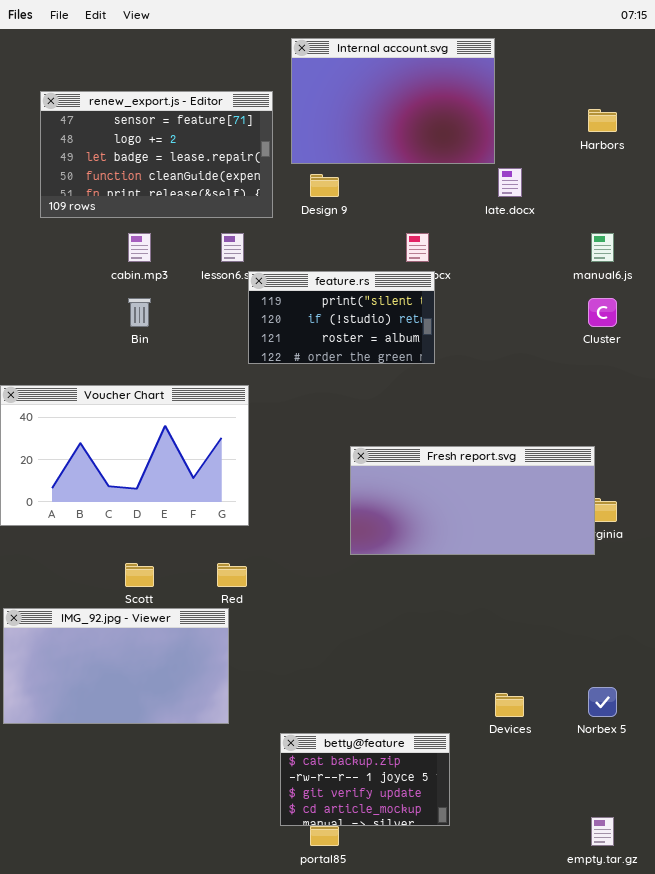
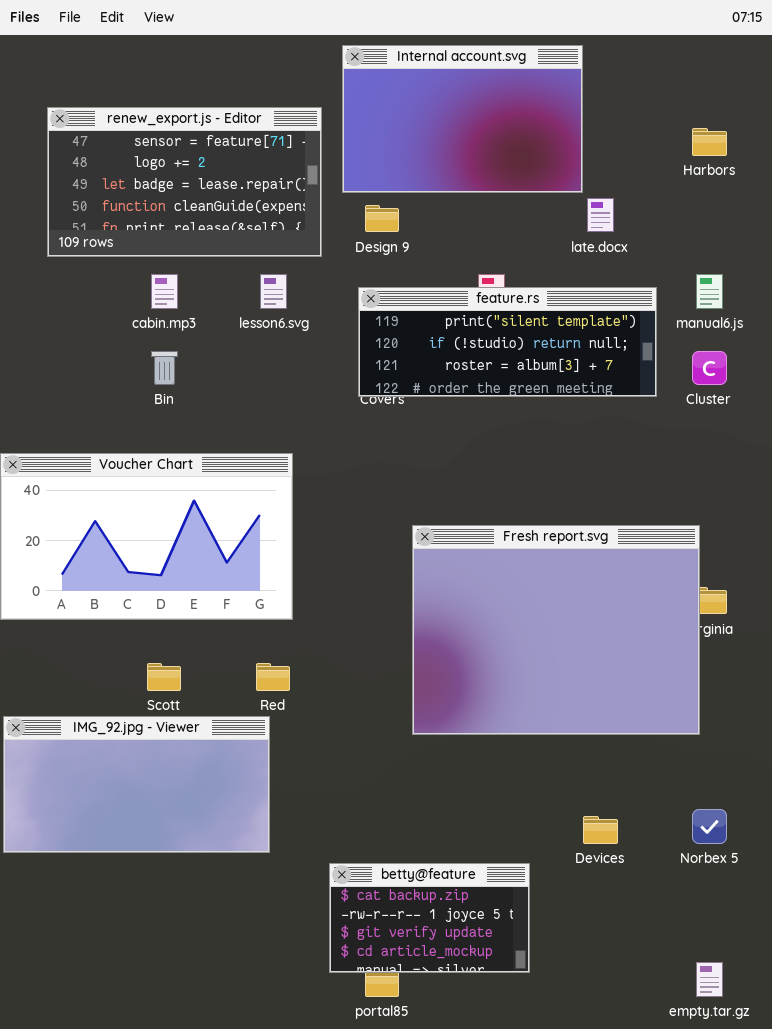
feature.rs: [248,271,435,364] -> [358,287,657,397], moved, resized
Fresh report.svg: [350,446,595,555] -> [412,525,700,735], resized

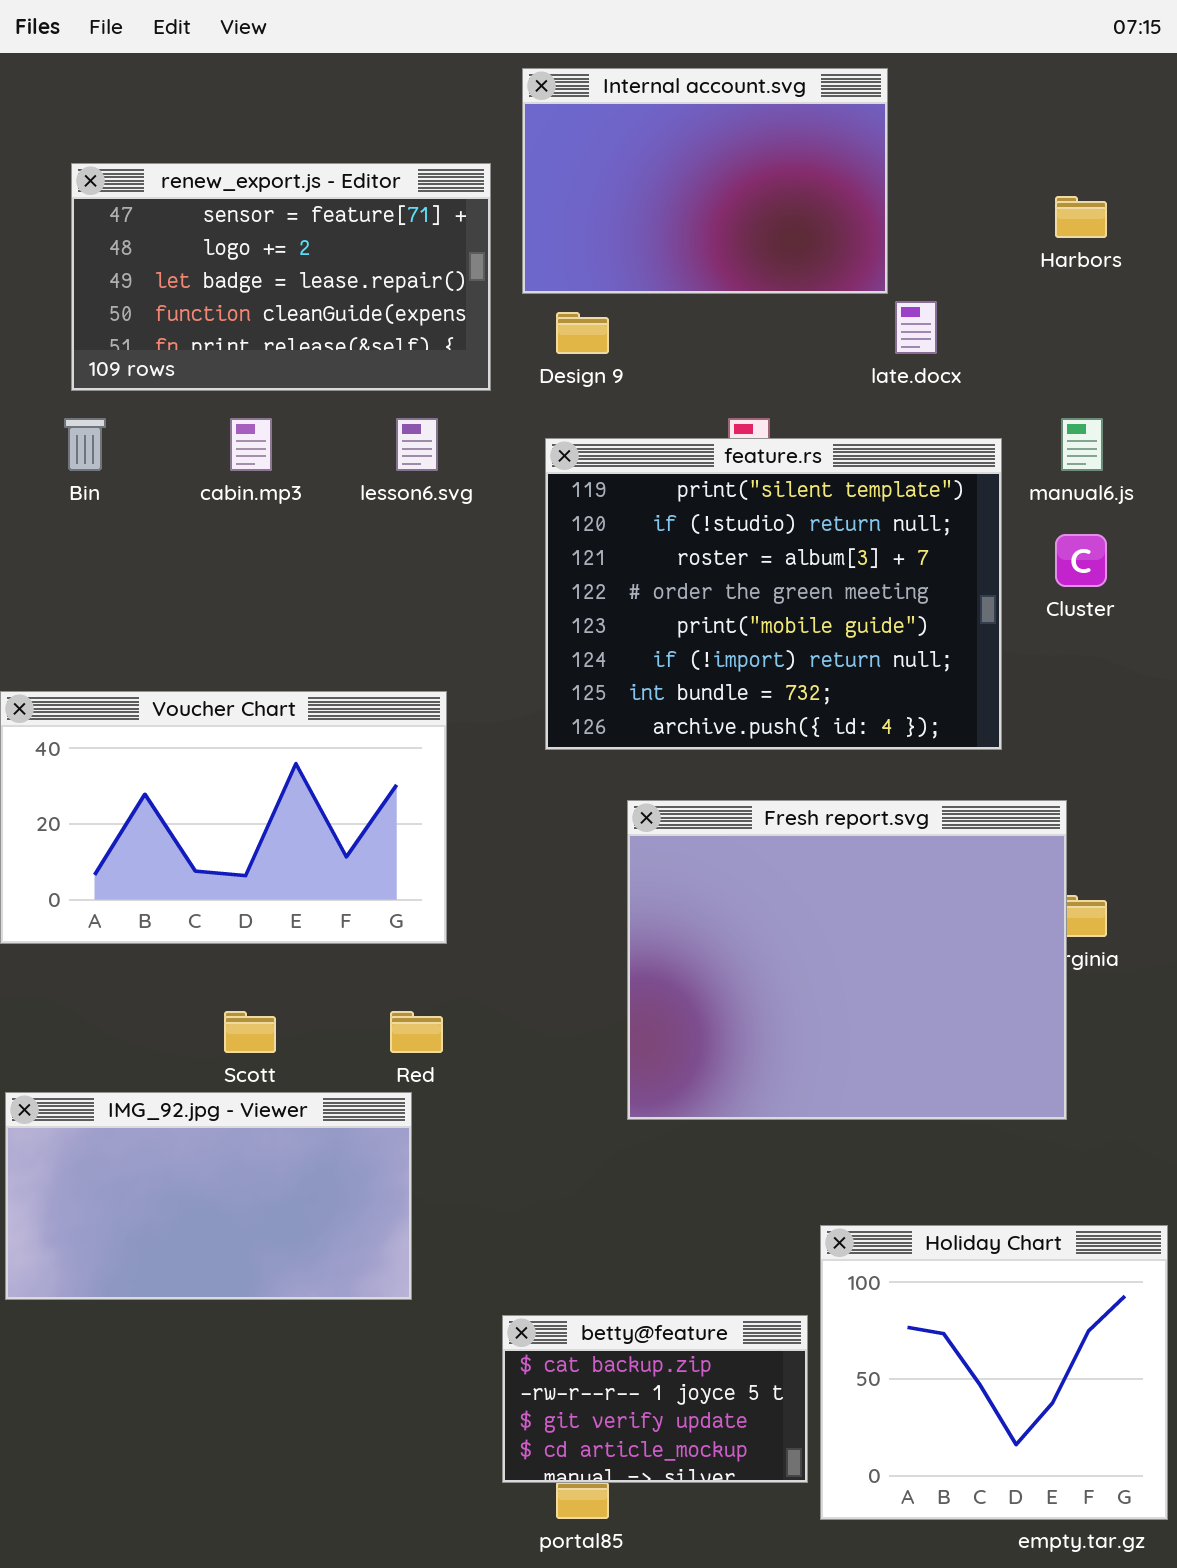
feature.rs: [358,287,657,397] -> [545,438,1002,750], resized
Bin: [151,351,178,385] -> [64,418,106,471], moved
Holiday Chart: none -> [820,1225,1168,1520], opened

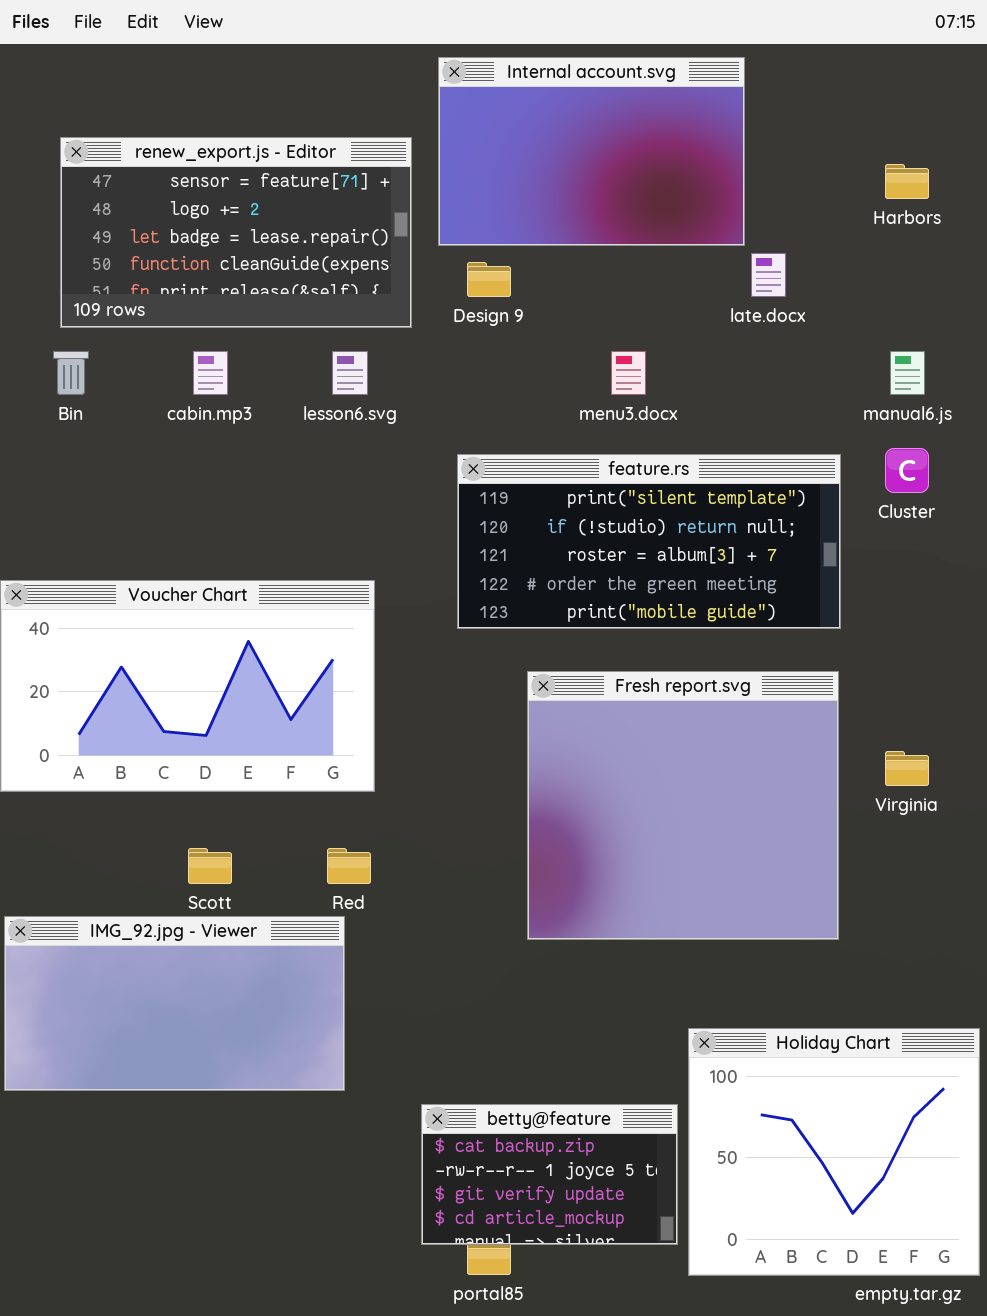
feature.rs: [545,438,1002,750] -> [457,454,841,629], resized
Fresh report.svg: [627,800,1067,1120] -> [527,671,839,940], resized

